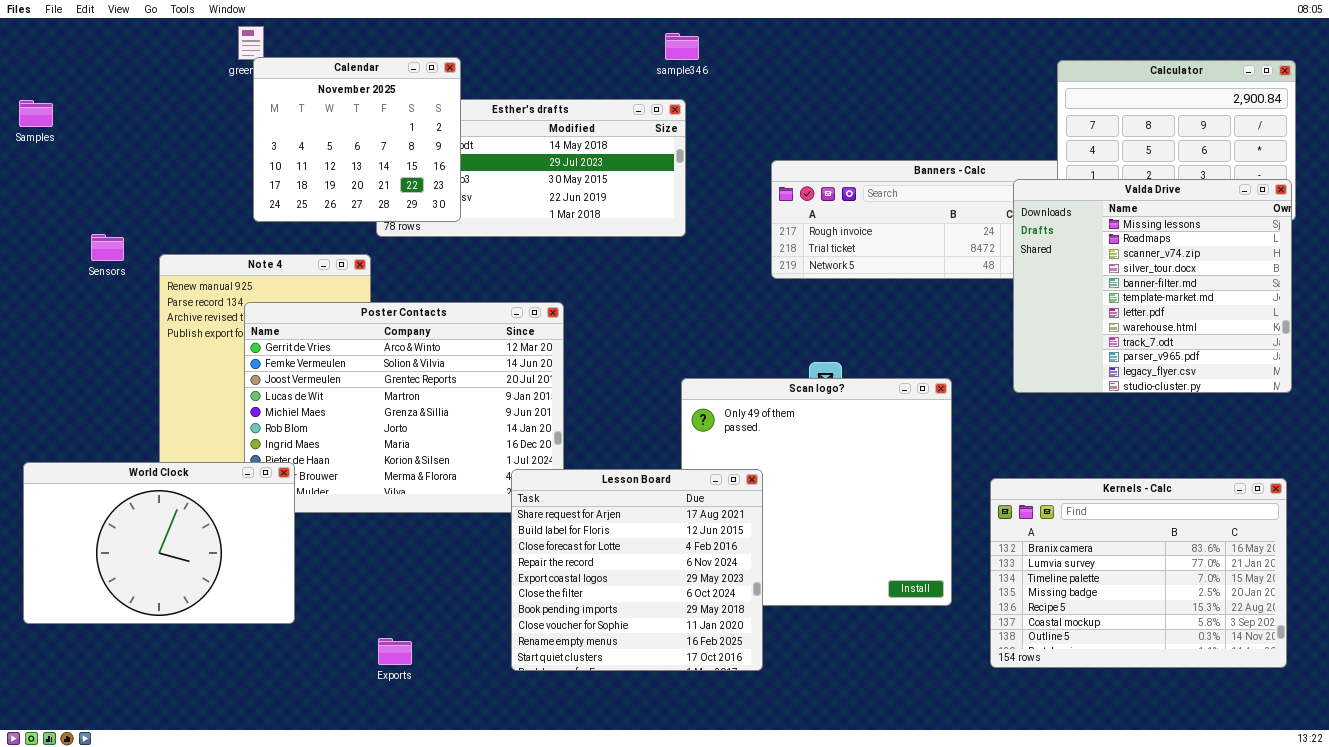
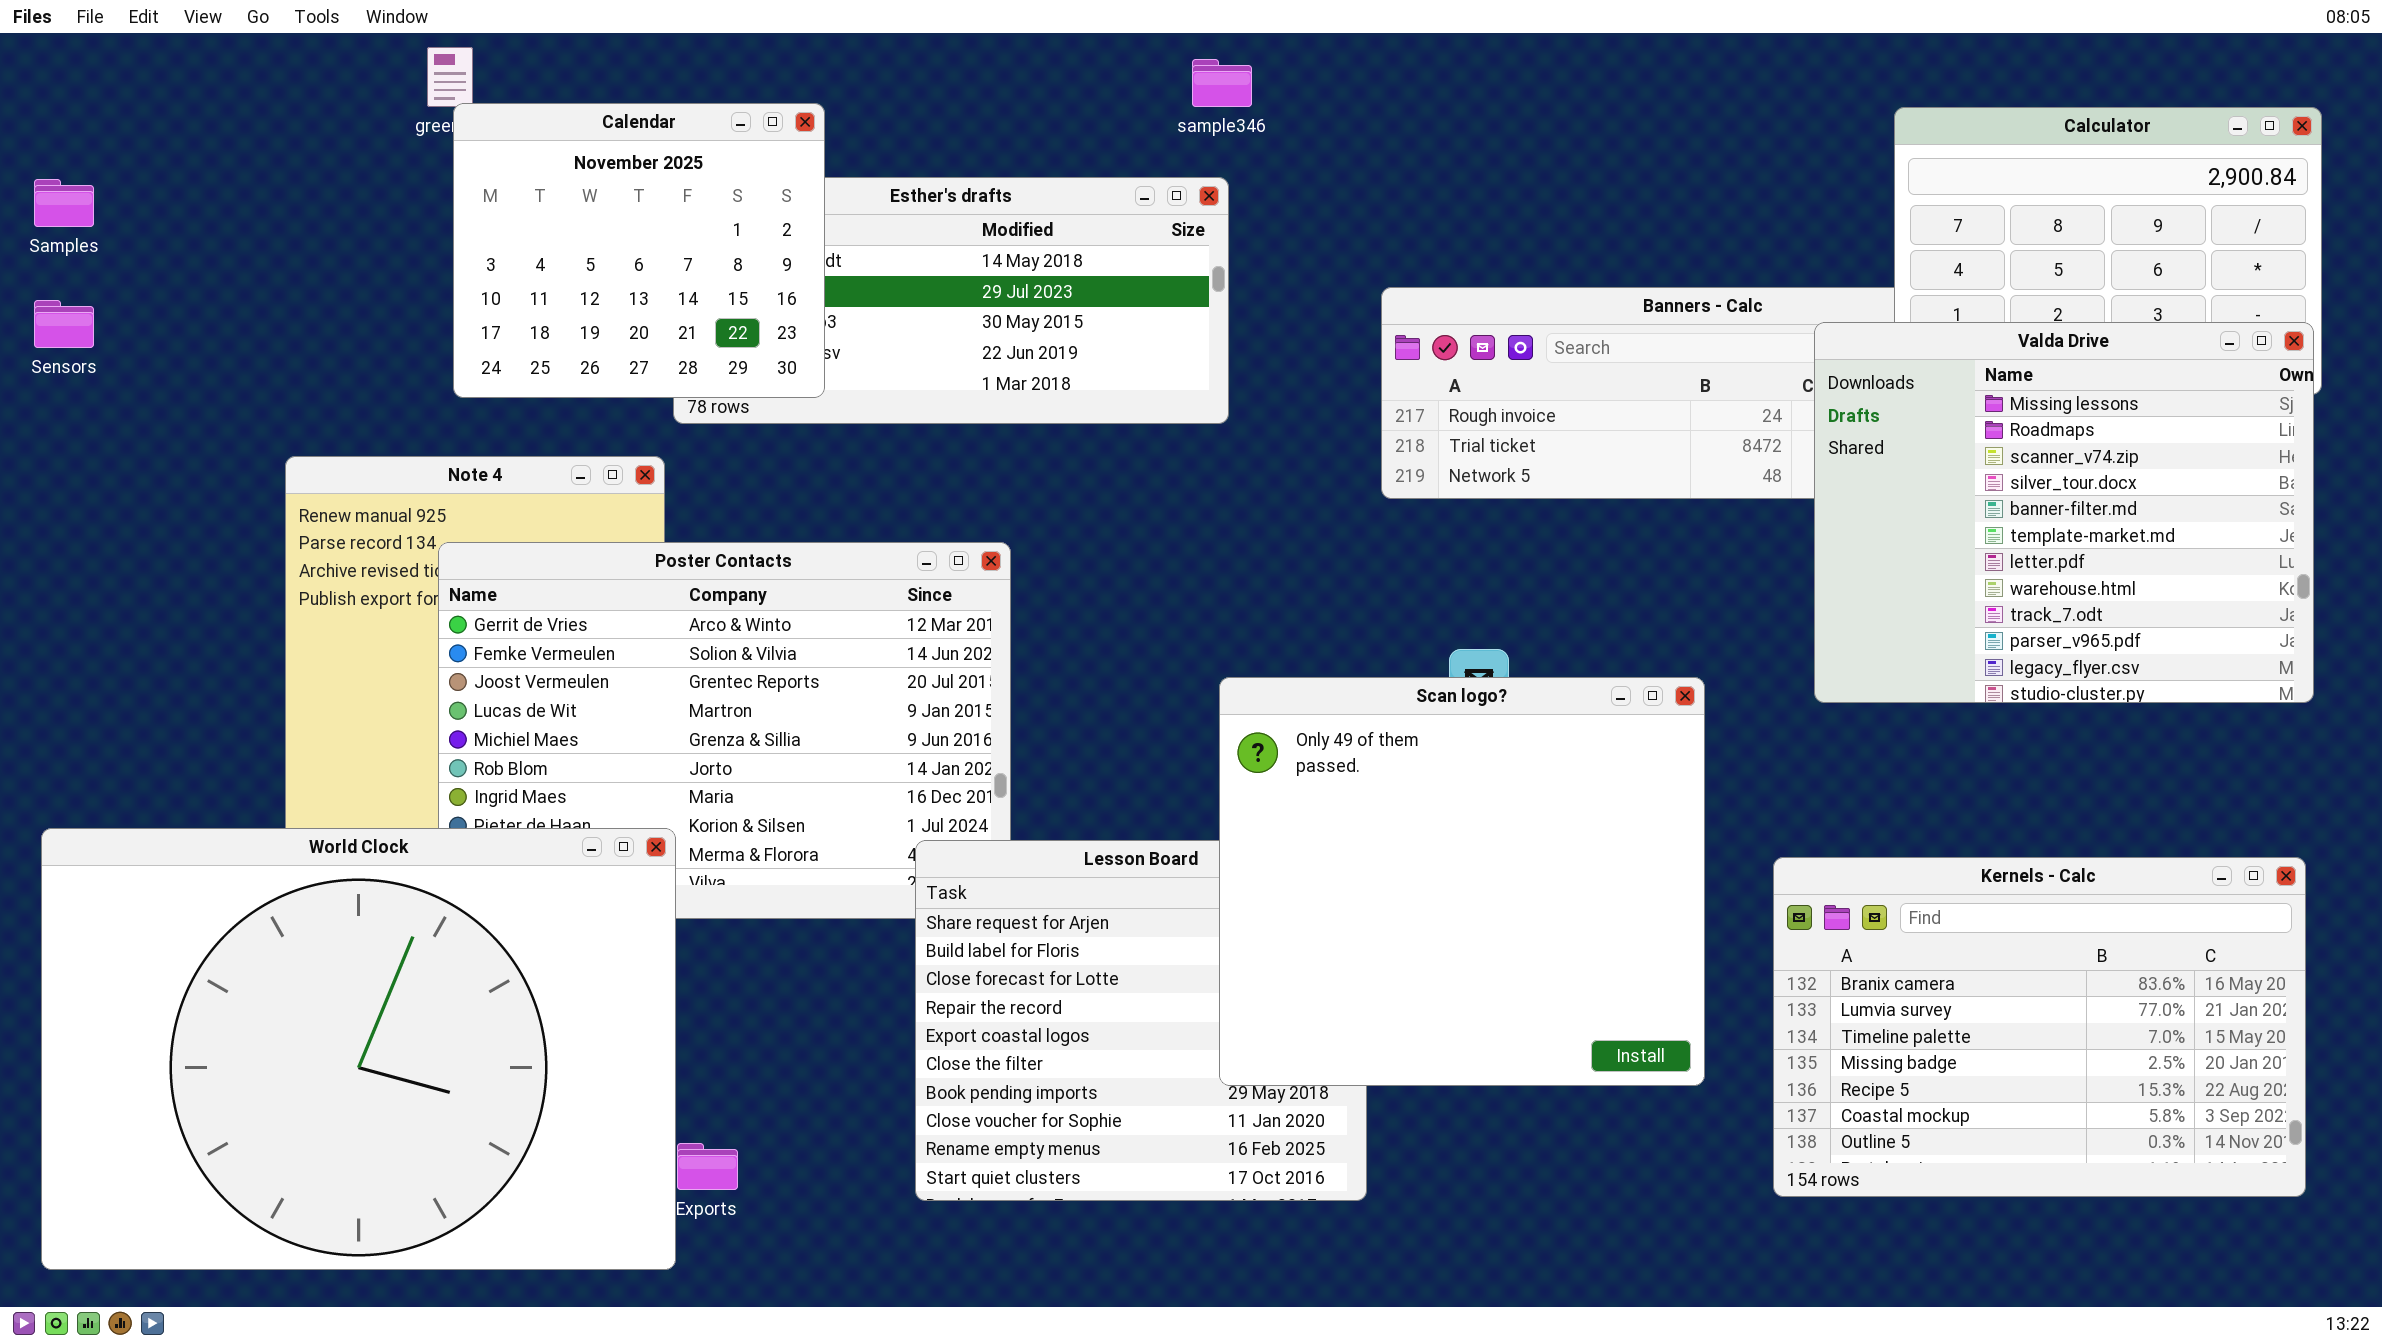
Sensors: [91,234,124,261] -> [34,300,94,348], moved
Scan logo?: [681,378,952,606] -> [1219,677,1705,1086], raised
World Clock: [23,462,295,624] -> [41,828,676,1270], resized

